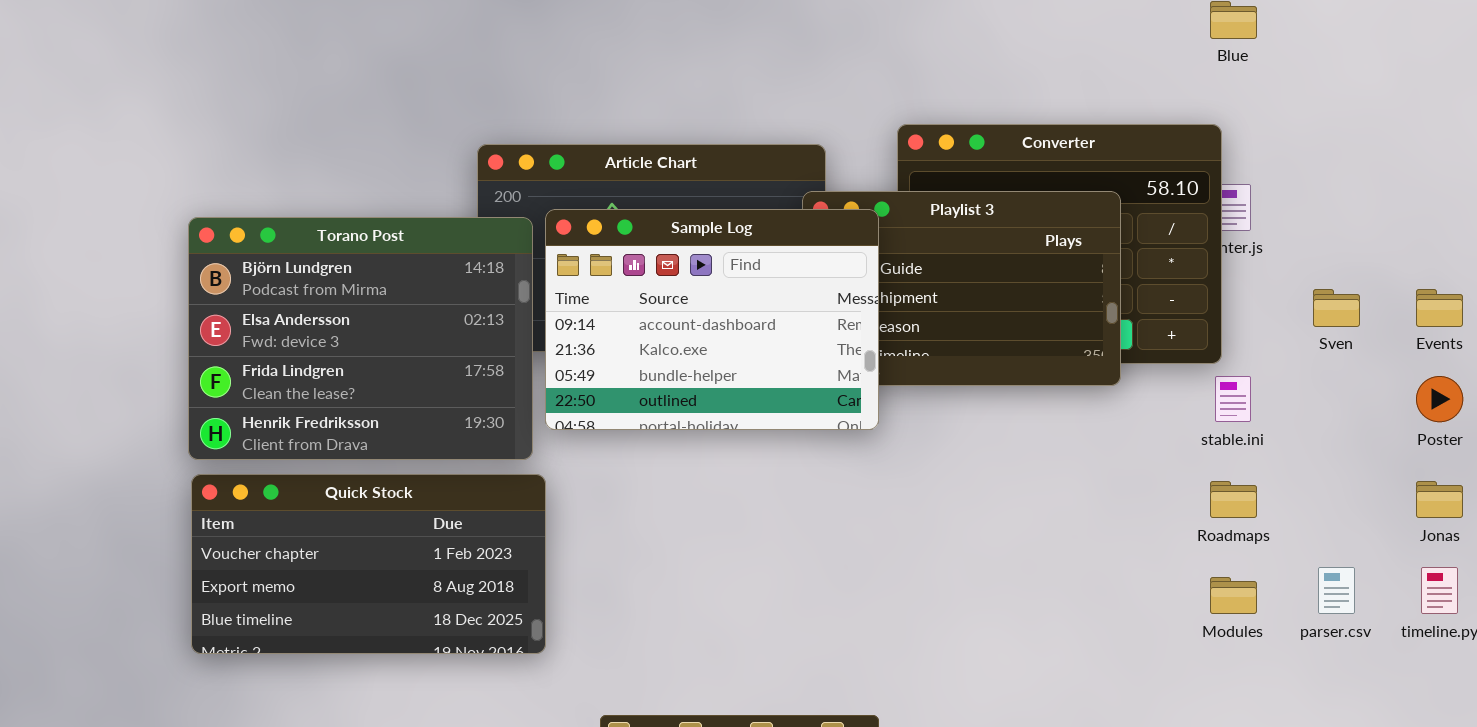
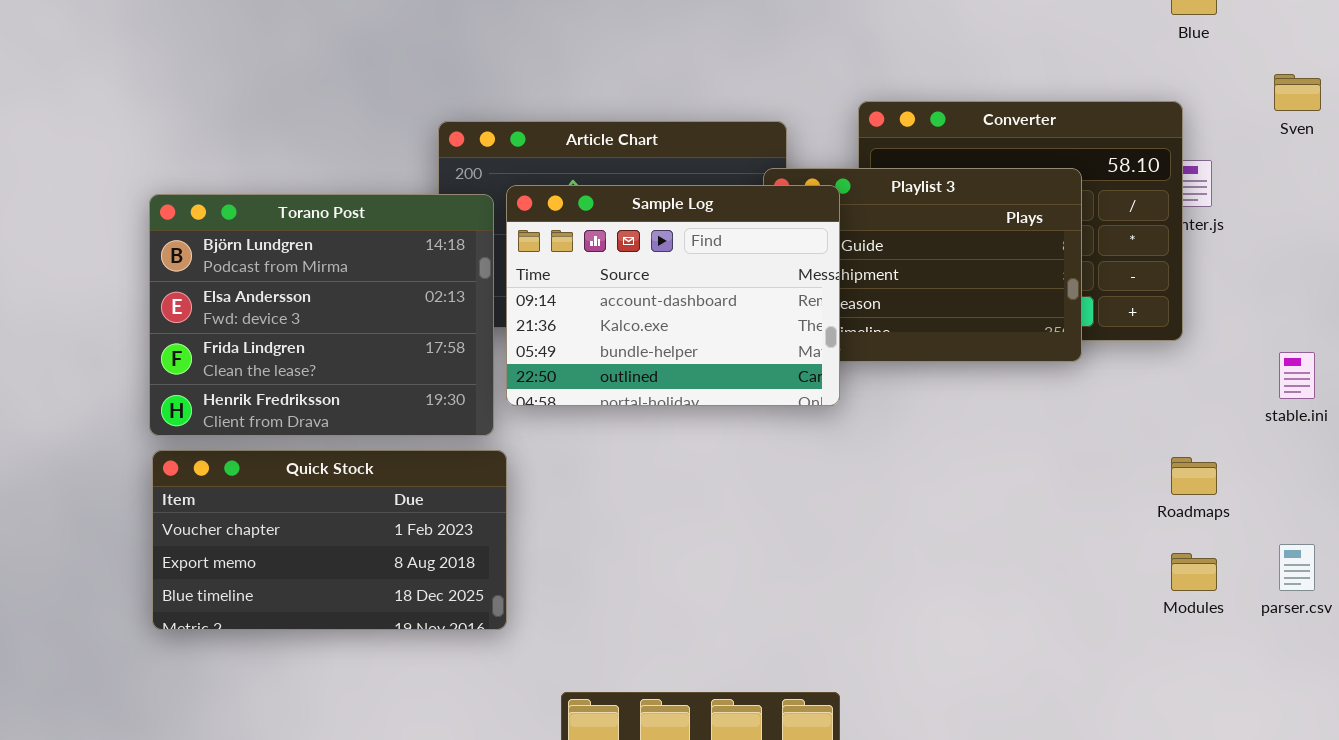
Sven: [1313,289,1360,327] -> [1274,74,1321,111], moved
stable.ini: [1215,376,1251,422] -> [1279,352,1315,399], moved

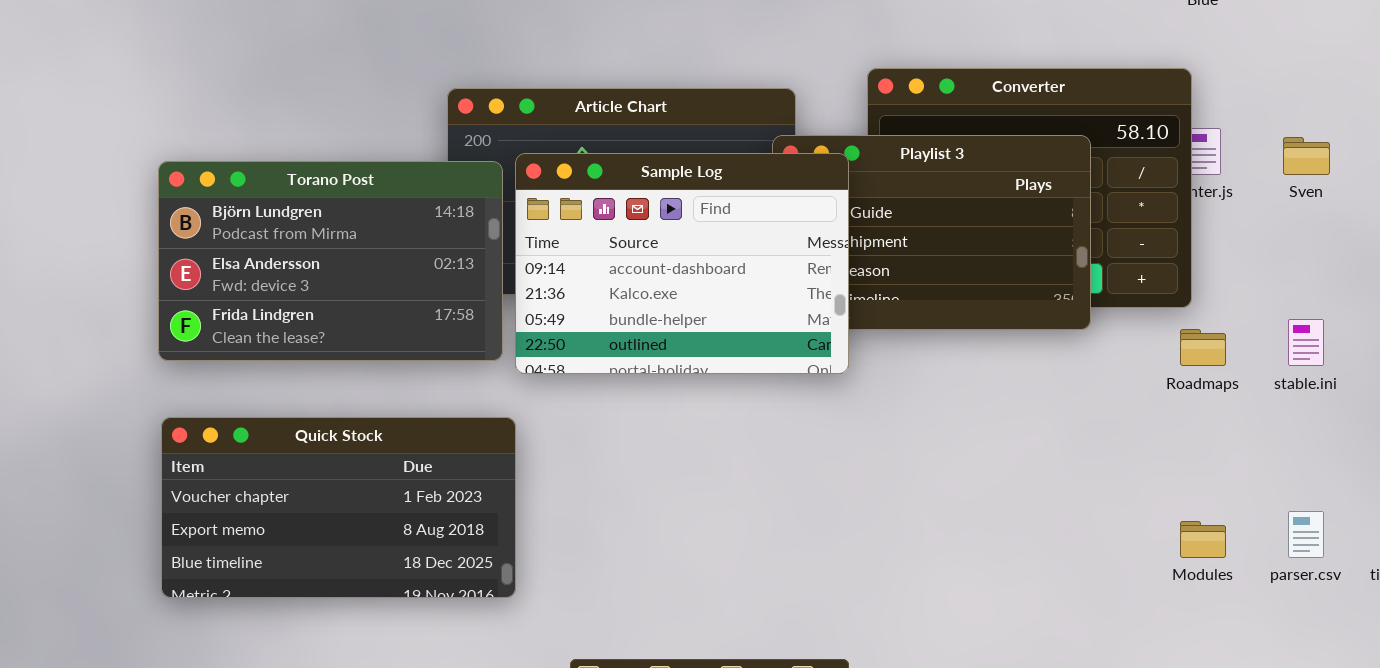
Sven: [1274,74,1321,111] -> [1283,137,1330,175], moved
Torano Post: [149,194,494,436] -> [158,161,503,361], resized
Roadmaps: [1171,457,1217,495] -> [1180,329,1226,366], moved

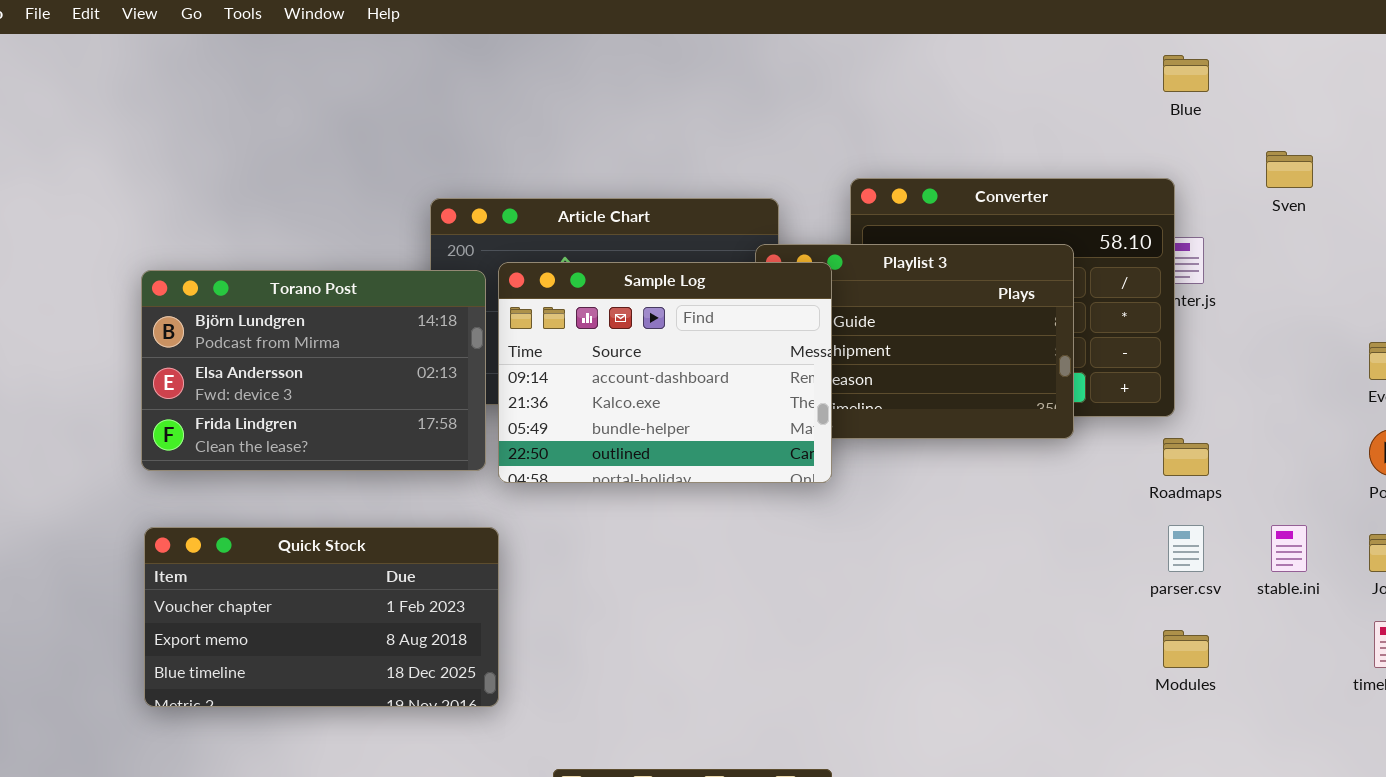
Sven: [1283,137,1330,175] -> [1266,151,1313,188], moved
stable.ini: [1288,319,1324,366] -> [1271,525,1307,572], moved
parser.csv: [1288,511,1324,558] -> [1168,525,1204,572], moved

